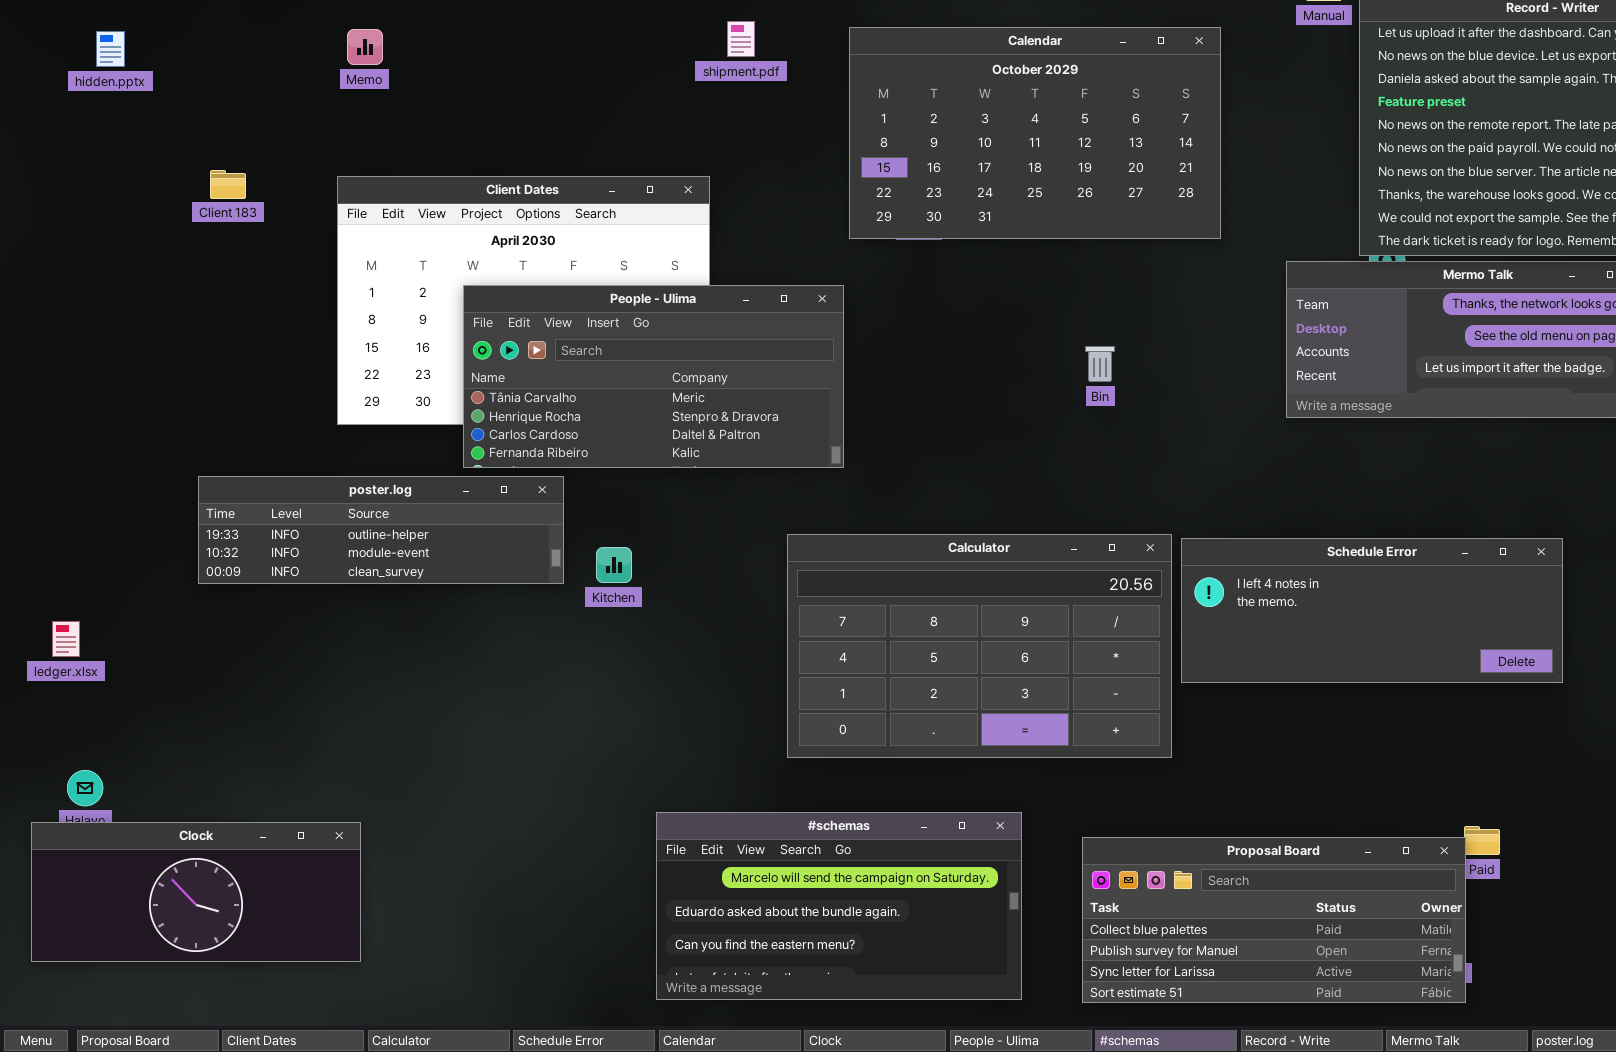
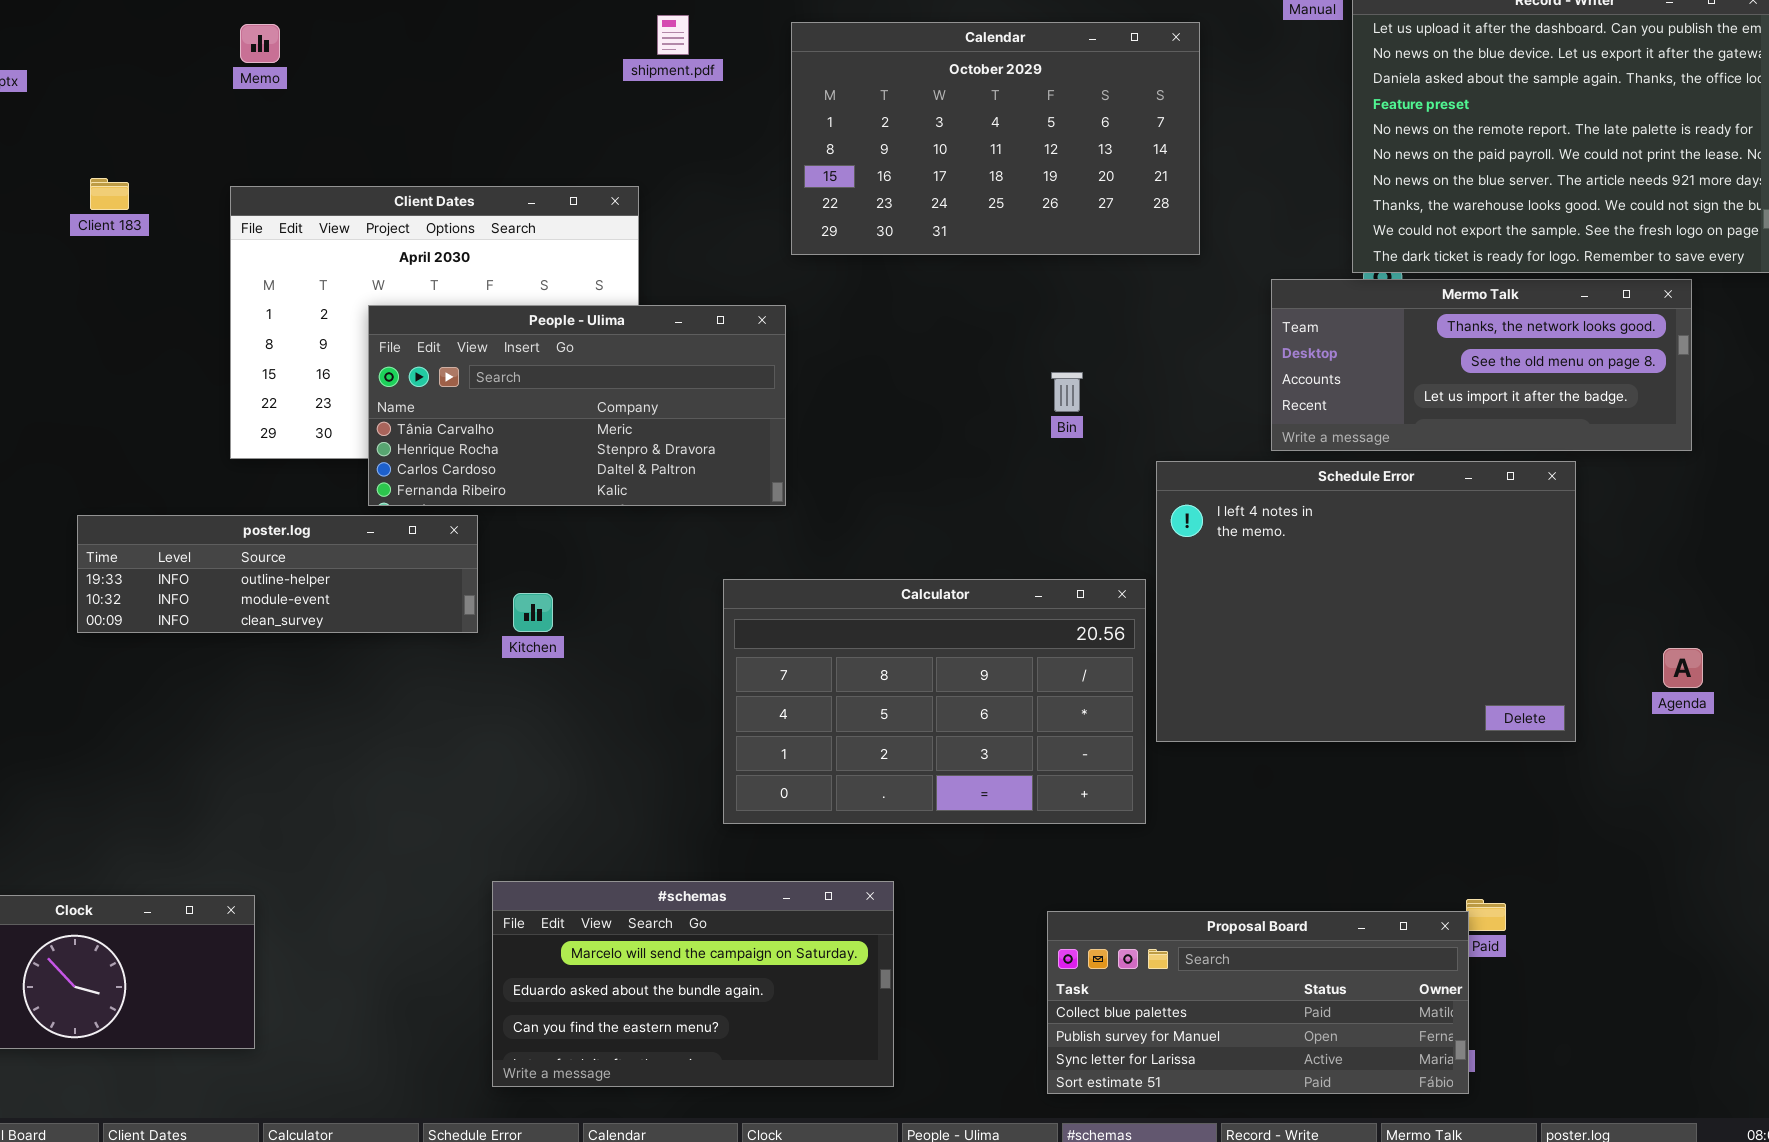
Schedule Error: [1181,538,1563,683] -> [1156,461,1576,742], resized
#schemas: [656,812,1022,1000] -> [492,881,894,1087], moved

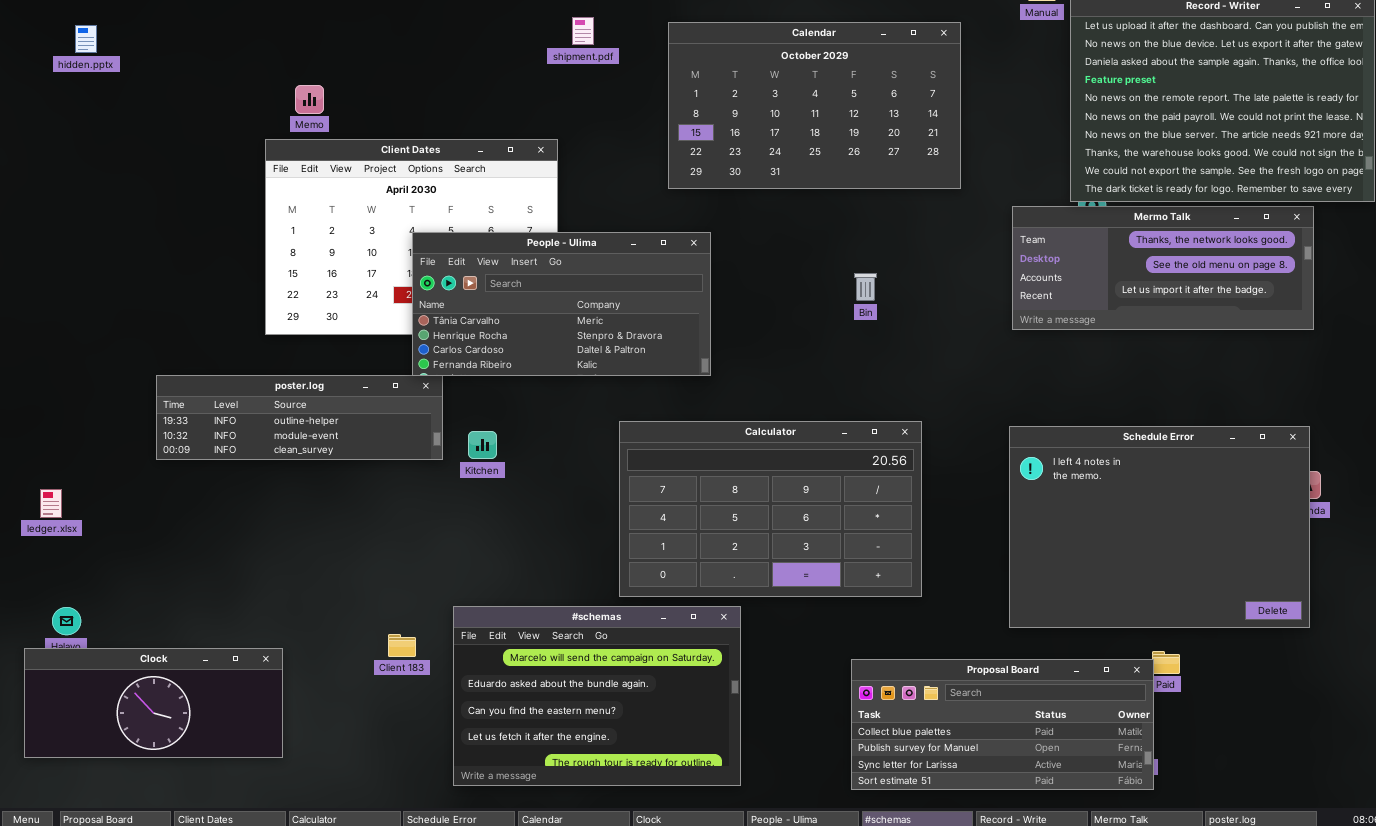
Memo: [240,24,280,63] -> [295,85,324,114], moved
Client 183: [90,178,129,210] -> [388,634,416,657], moved
People - Ulima: [368,305,786,506] -> [412,232,711,376], moved
Schedule Error: [1156,461,1576,742] -> [1009,426,1310,628], moved
#schemas: [492,881,894,1087] -> [453,606,741,786], resized

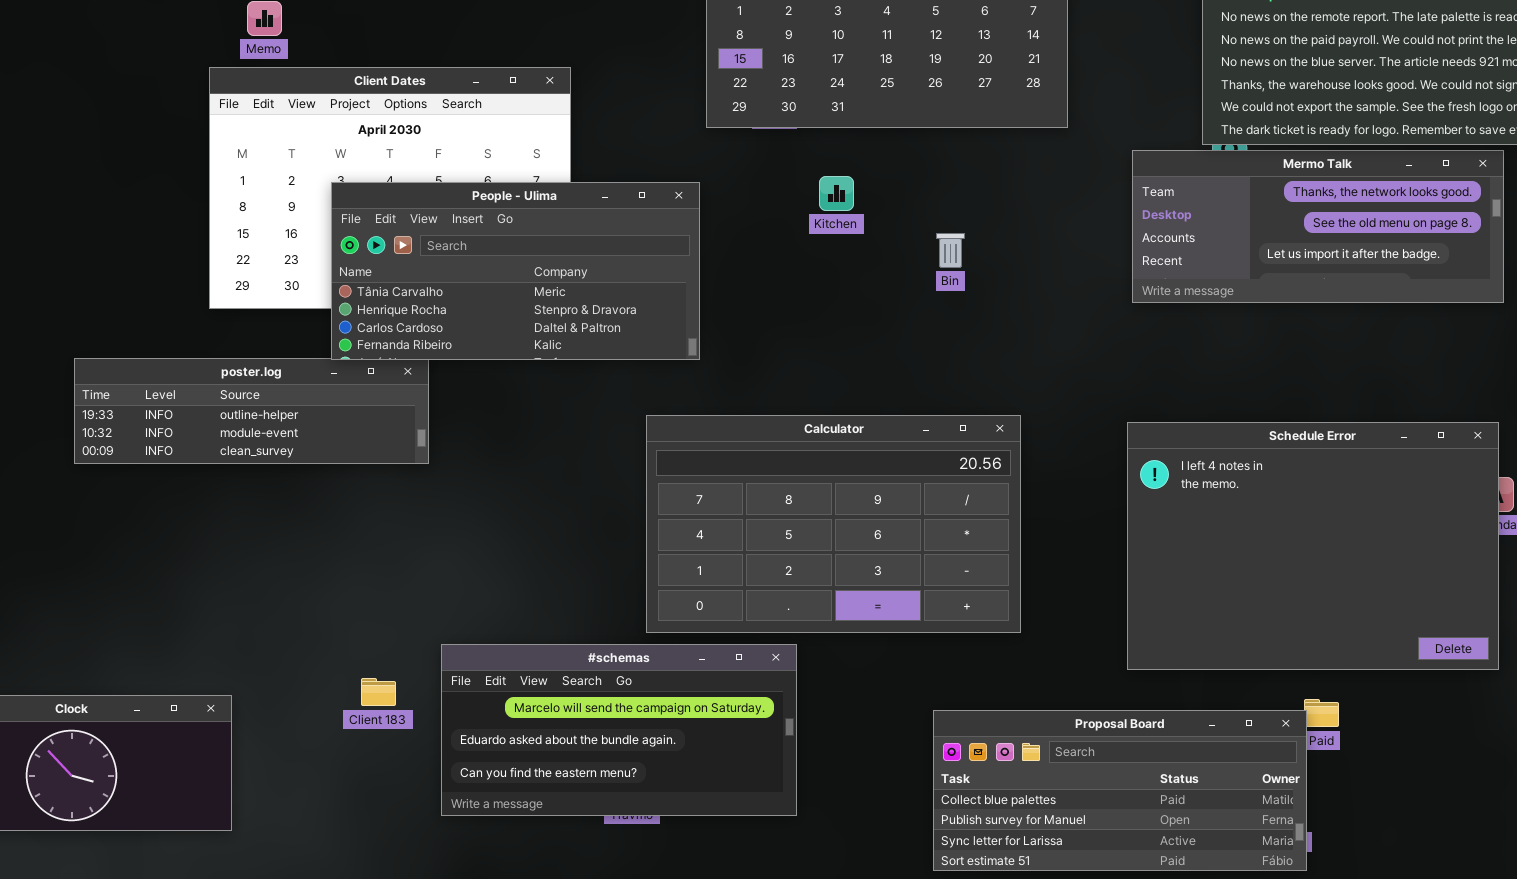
People - Ulima: [412,232,711,376] -> [331,182,700,360], moved
Kitchen: [468,431,497,459] -> [819,176,854,211], moved
#schemas: [453,606,741,786] -> [441,644,797,816], resized

